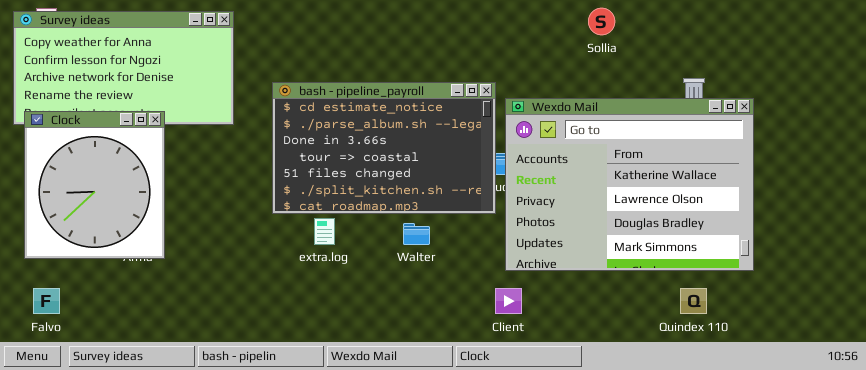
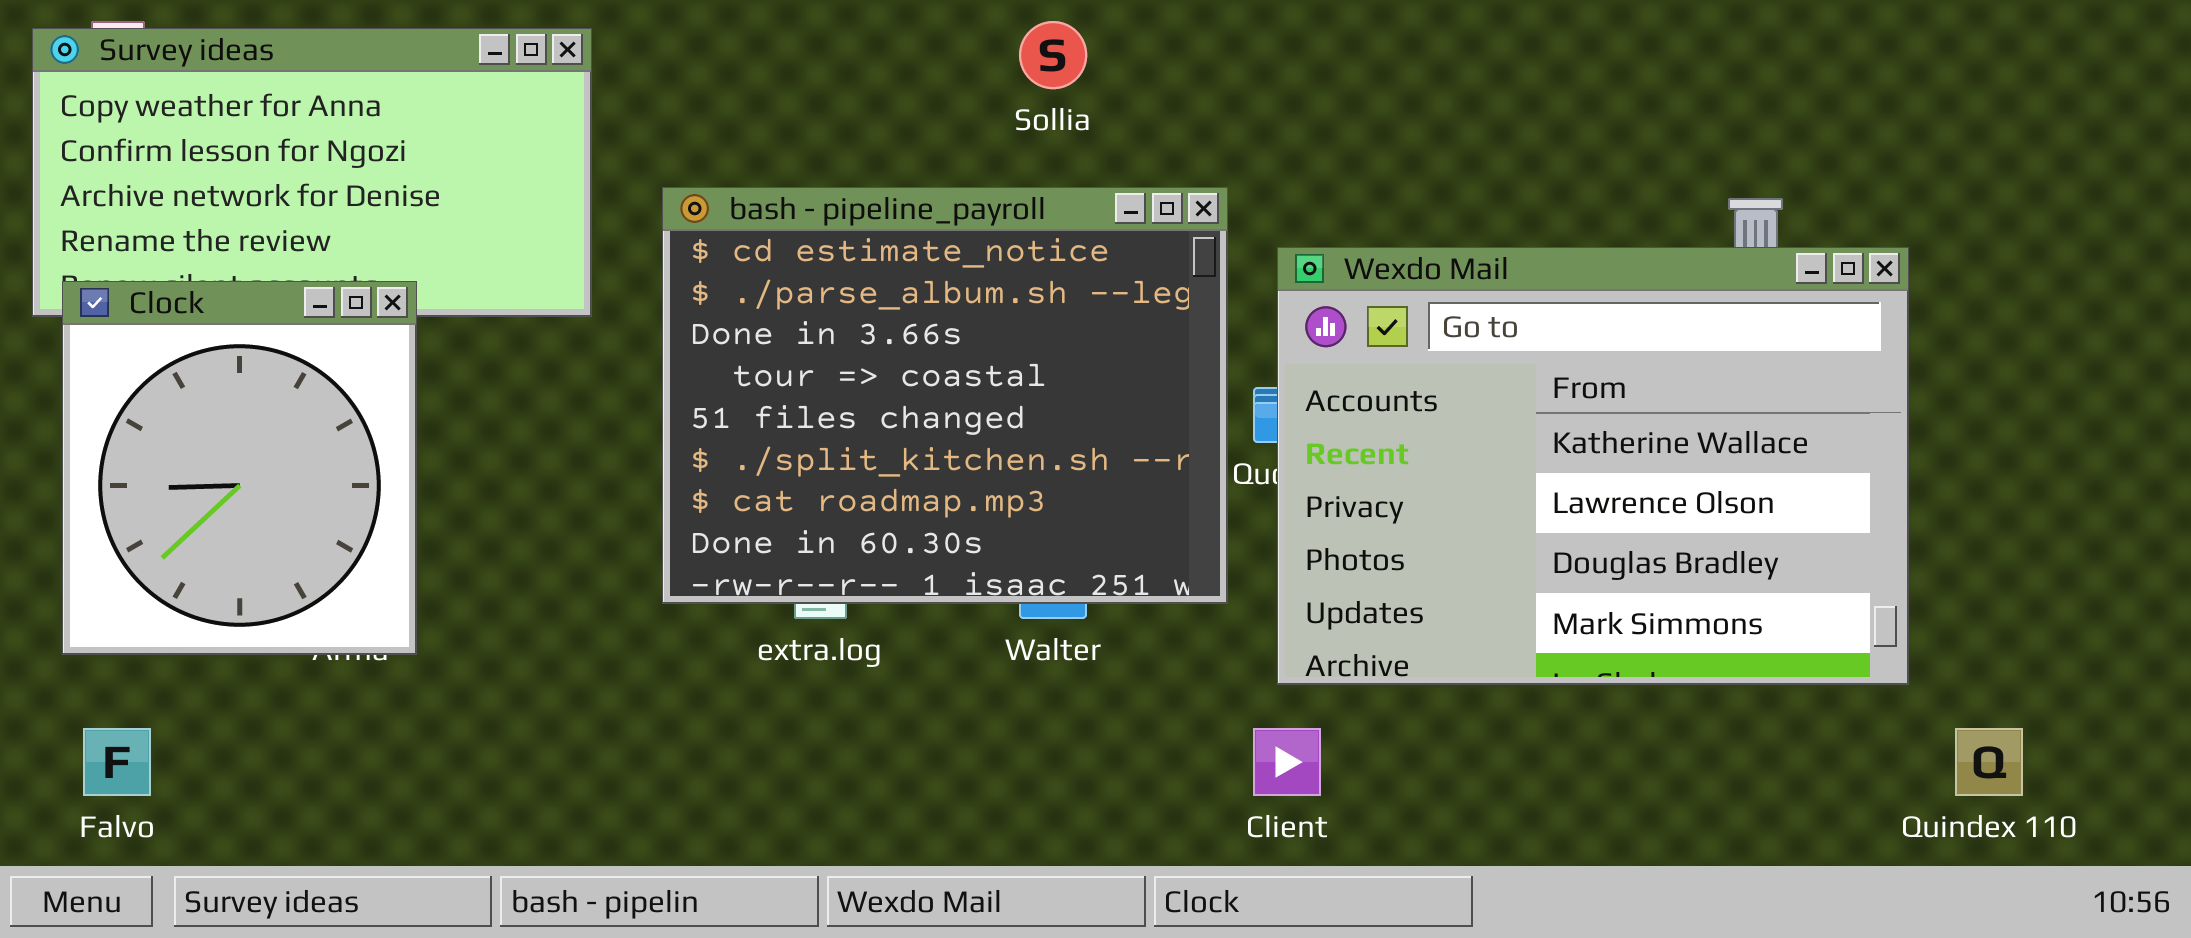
Sollia: [588,8,615,35] -> [1019,21,1087,89], moved
bash - pipeline_payroll: [272,82,496,214] -> [662,187,1228,604], moved, resized
Quindex 110: [680,288,707,314] -> [1955,728,2023,796], moved

